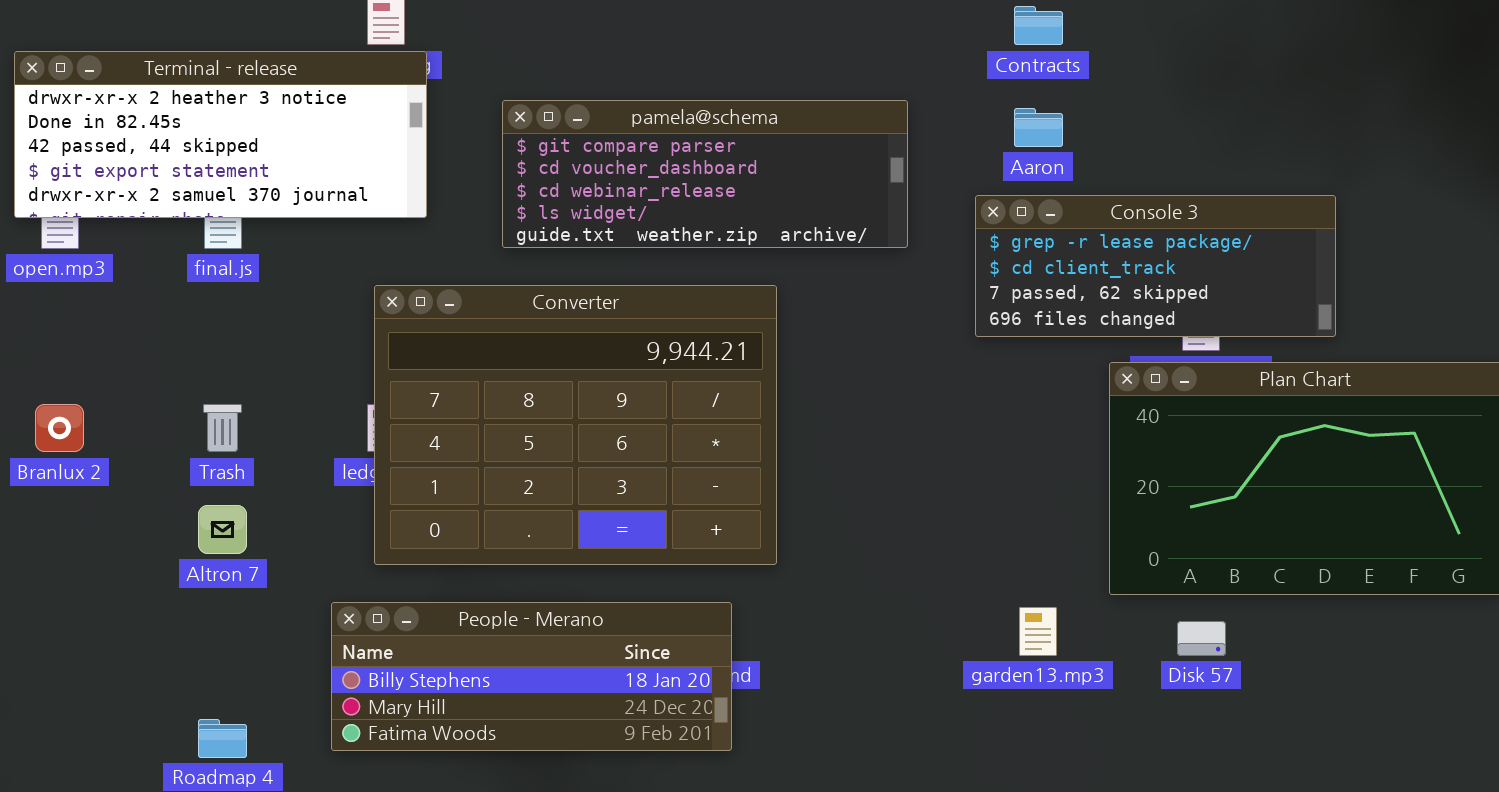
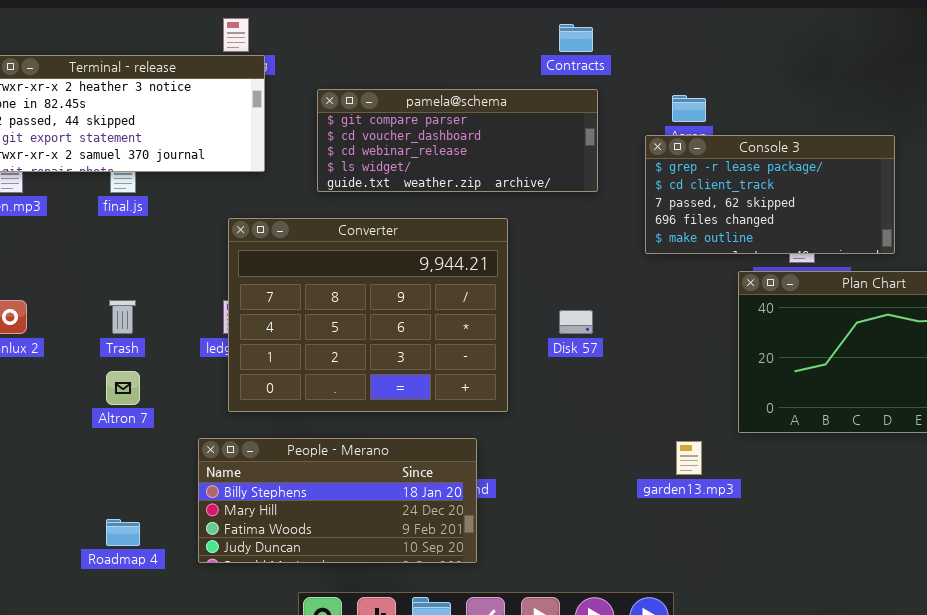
Contracts: [1014,6,1063,45] -> [559,24,593,52], moved
Console 3: [975,195,1336,337] -> [645,135,895,254], resized
People - Merano: [331,602,732,751] -> [198,438,477,563], resized
Disk 57: [1177,621,1226,656] -> [559,310,593,334], moved

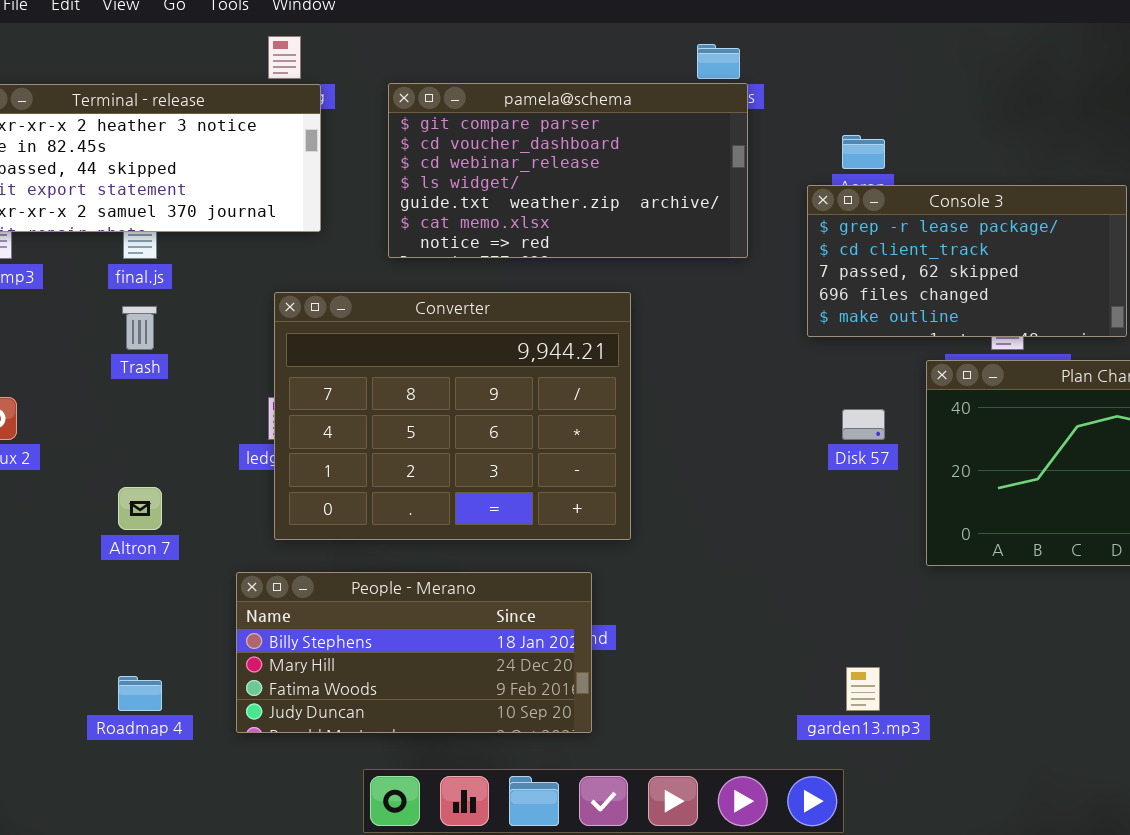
pamela@schema: [317,89,598,192] -> [388,83,748,258], resized
Trash: [109,300,136,334] -> [122,306,157,350], moved
Disk 57: [559,310,593,334] -> [842,409,885,440], moved
garden13.mp3: [676,441,702,475] -> [846,667,880,711], moved

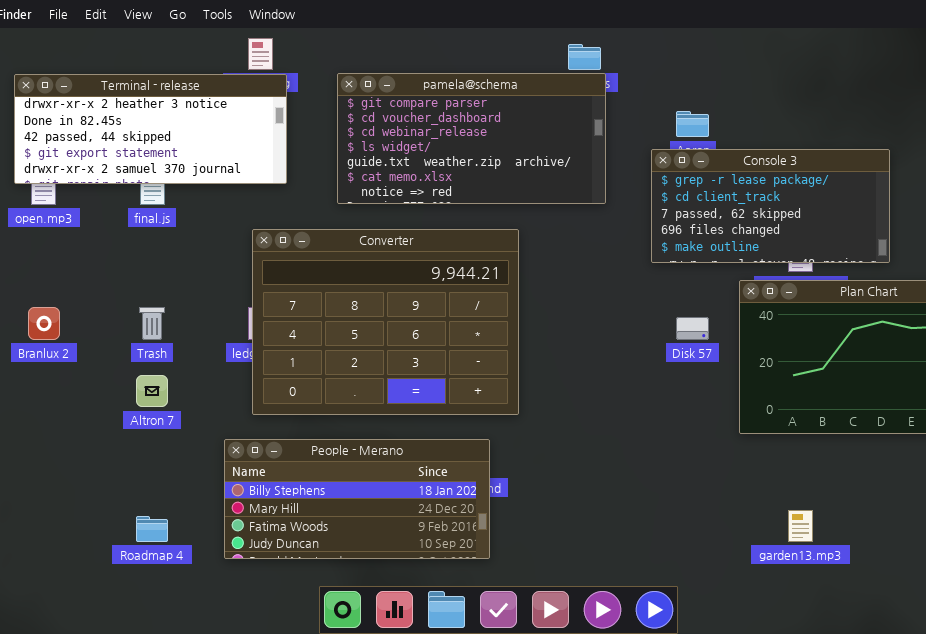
Trash: [122,306,157,350] -> [139,307,165,340], moved
garden13.mp3: [846,667,880,711] -> [788,510,813,542], moved

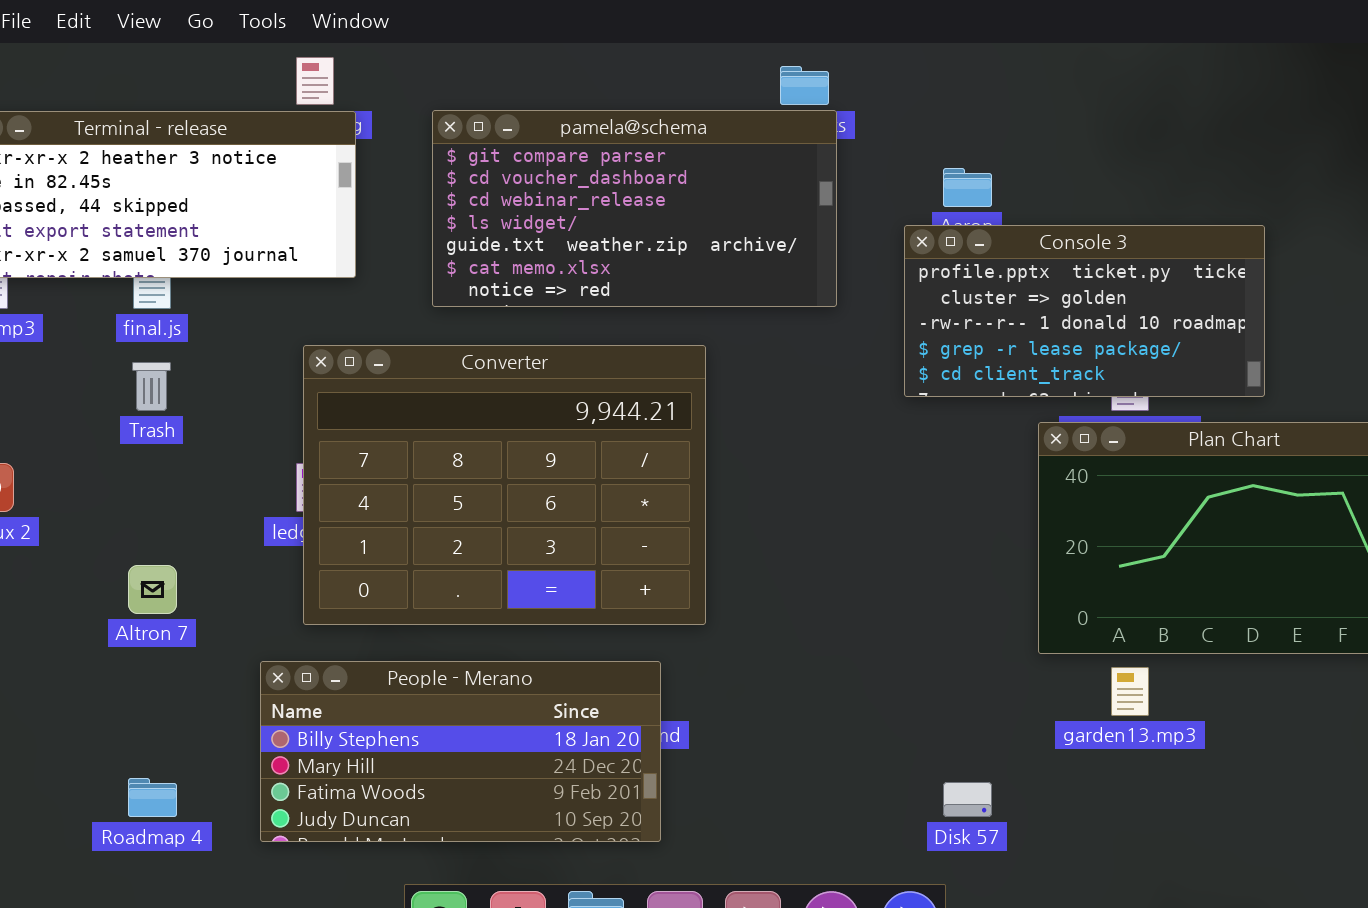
Console 3: [651,149,890,263] -> [904,225,1265,397], scrolled up 3 rows
Trash: [139,307,165,340] -> [132,362,171,411], moved
Disk 57: [676,317,709,340] -> [943,782,992,817], moved
garden13.mp3: [788,510,813,542] -> [1111,667,1149,716], moved

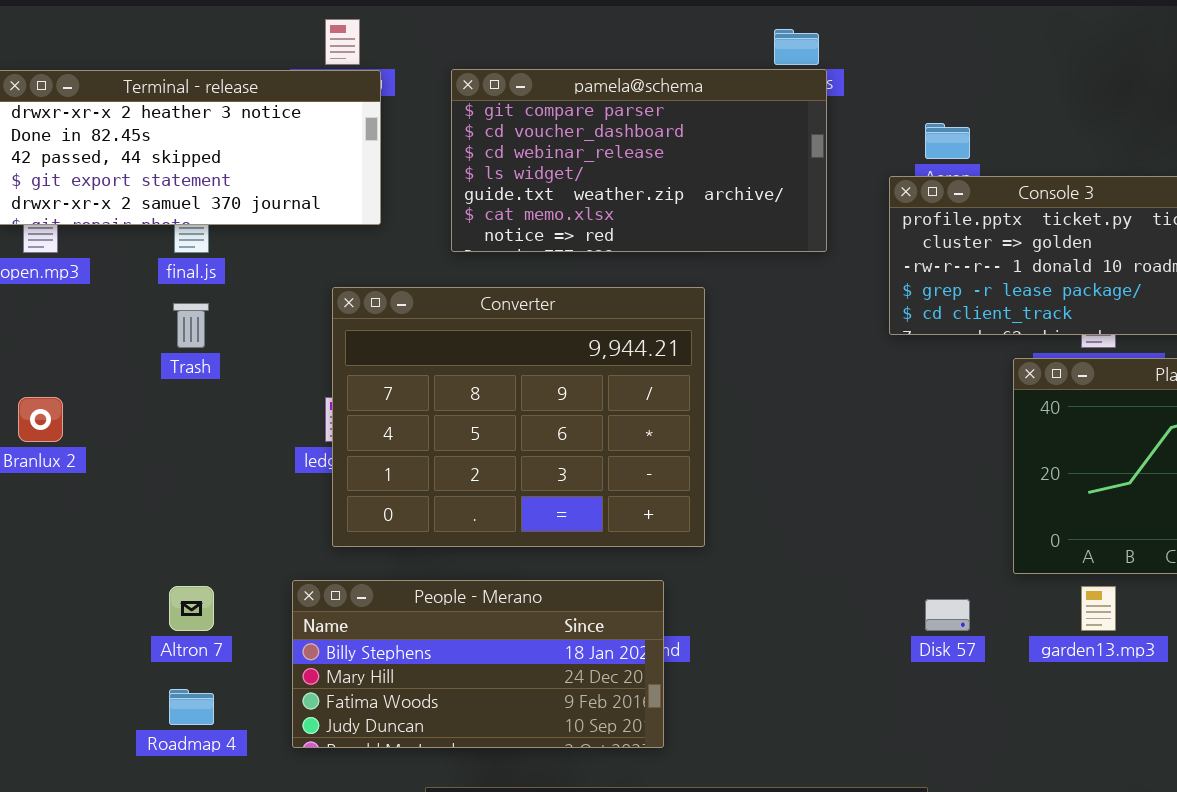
Altron 7: [128,565,177,614] -> [169,586,214,631], moved
Disk 57: [943,782,992,817] -> [925,599,970,631], moved

